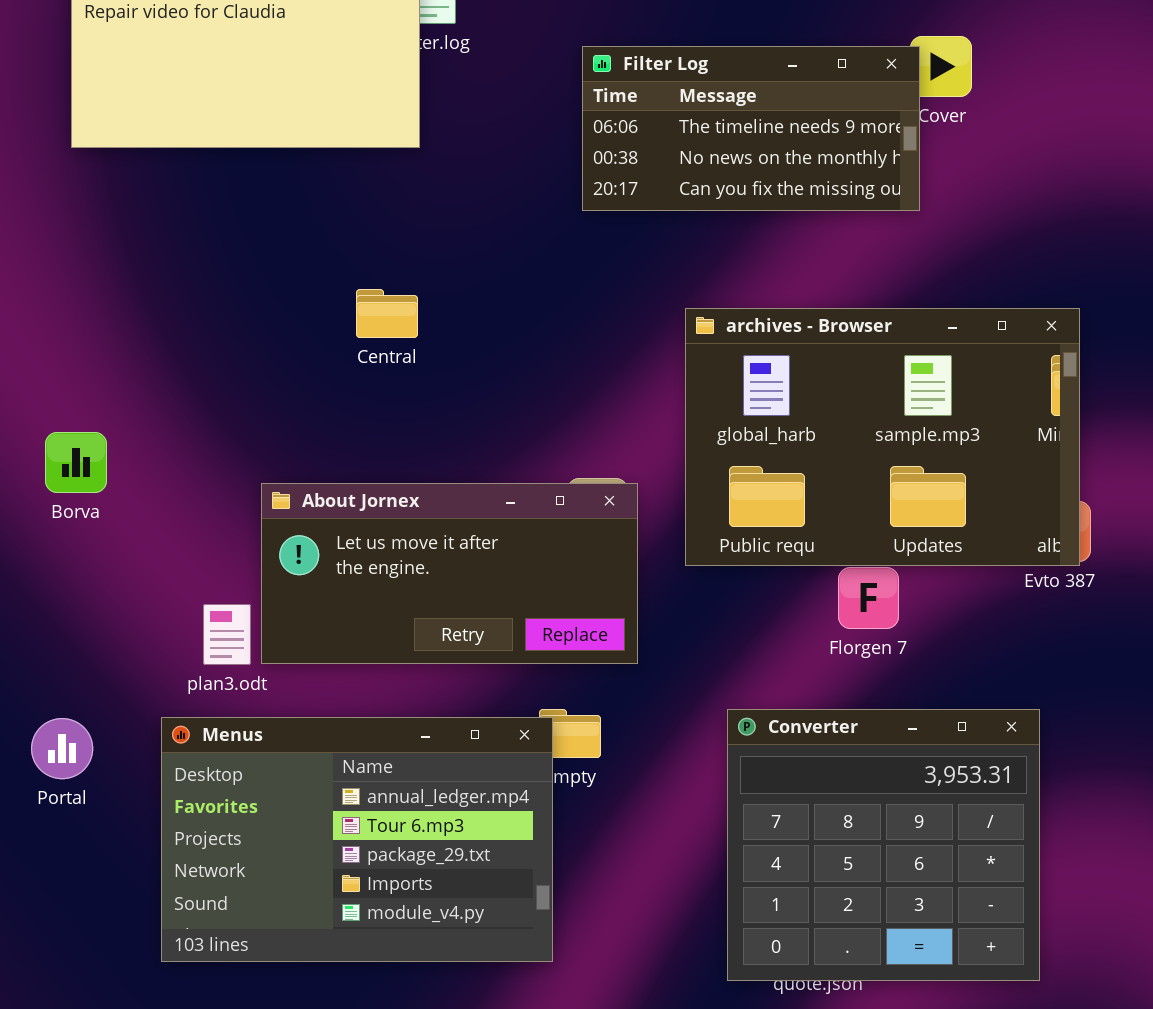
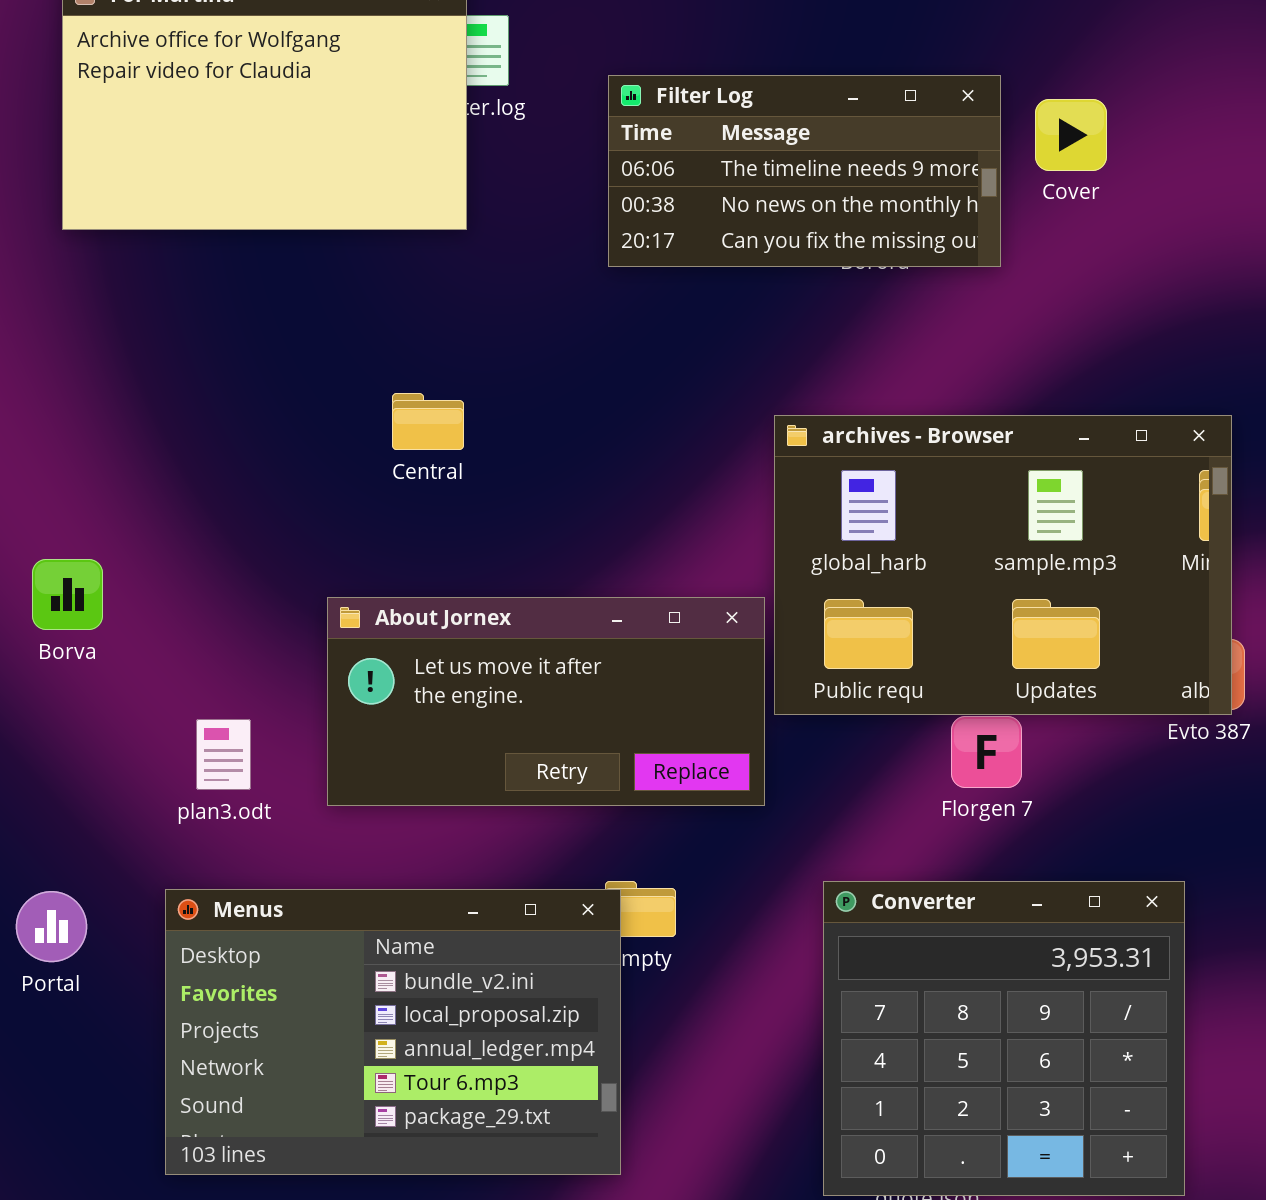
Filter Log: [582,46,920,211] -> [608,75,1001,267], moved
About Jornex: [261,483,638,664] -> [327,597,765,806], moved
plan3.odt: [203,604,251,665] -> [196,719,251,790], moved
Menus: [161,717,553,962] -> [165,889,621,1175], scrolled up 2 rows

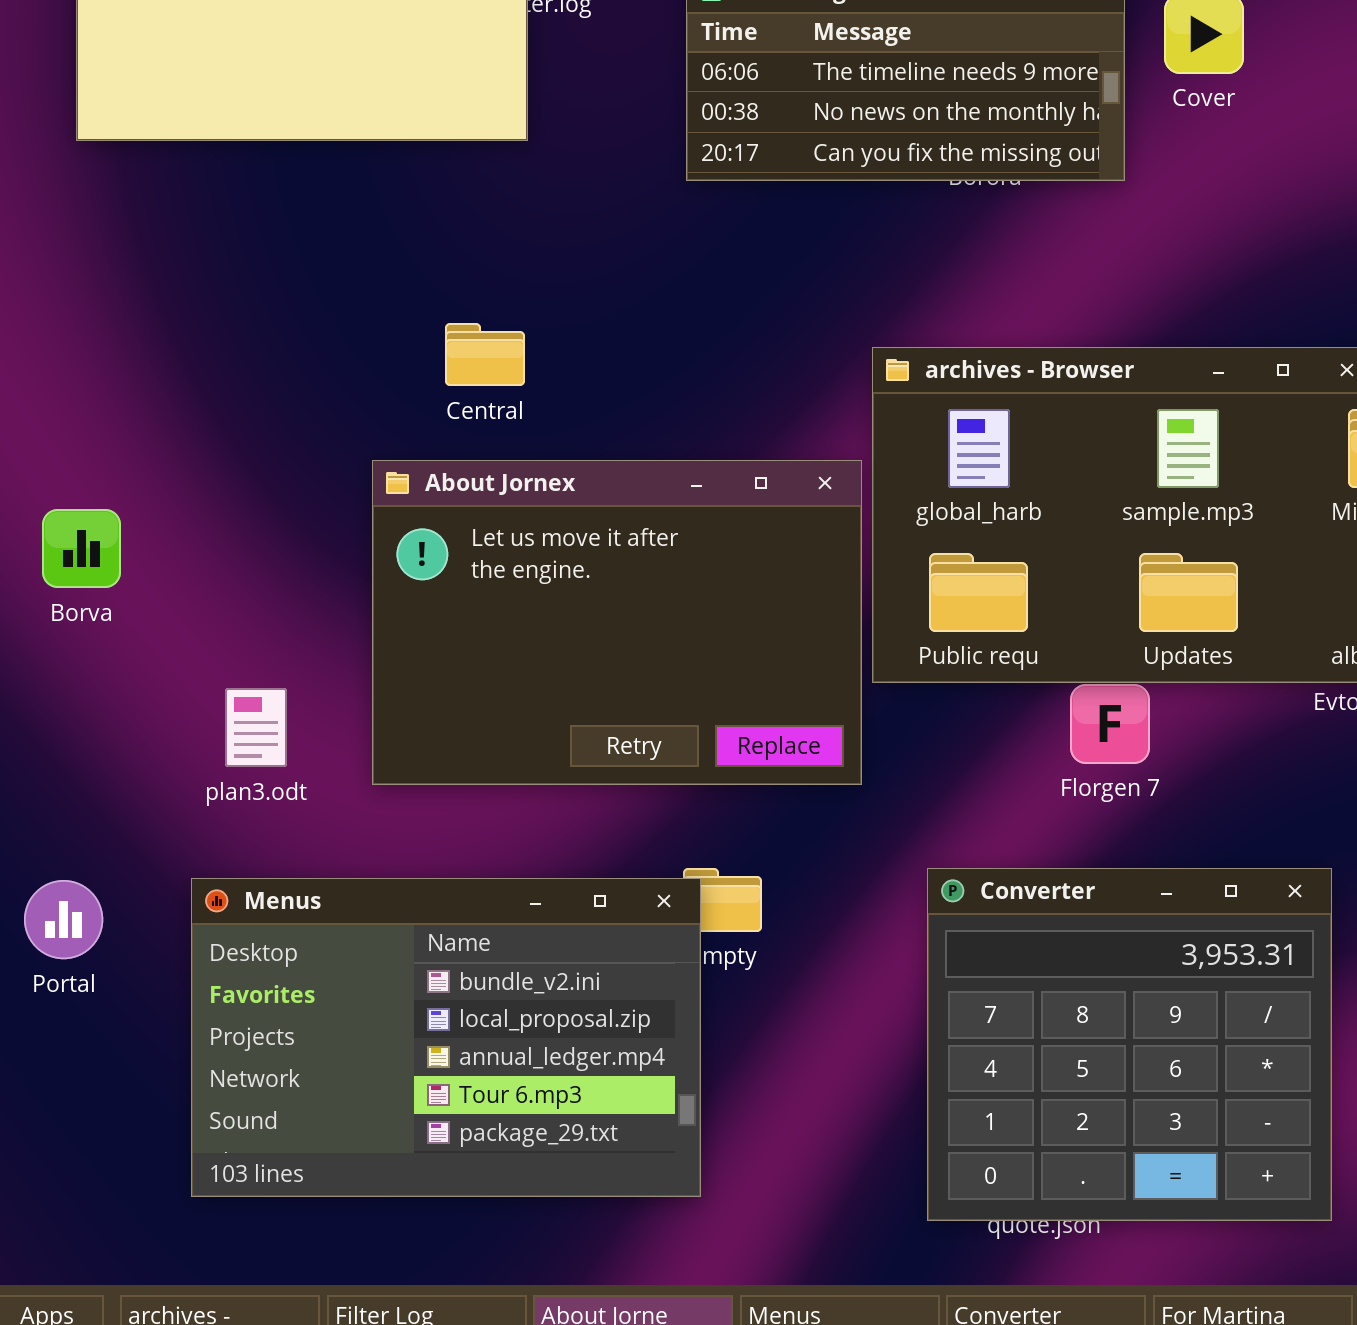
About Jornex: [327,597,765,806] -> [372,460,862,785], resized

